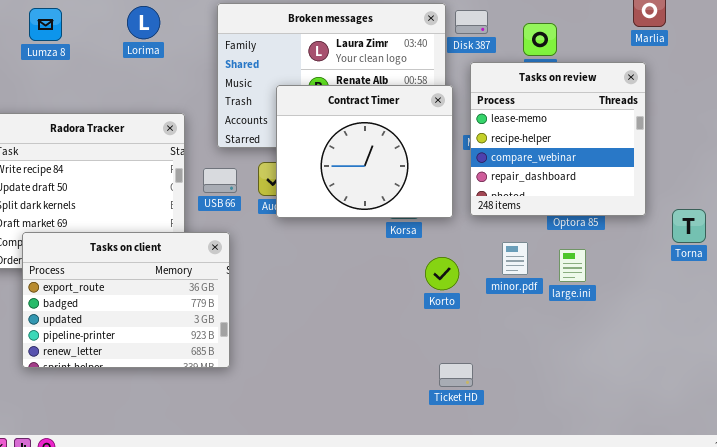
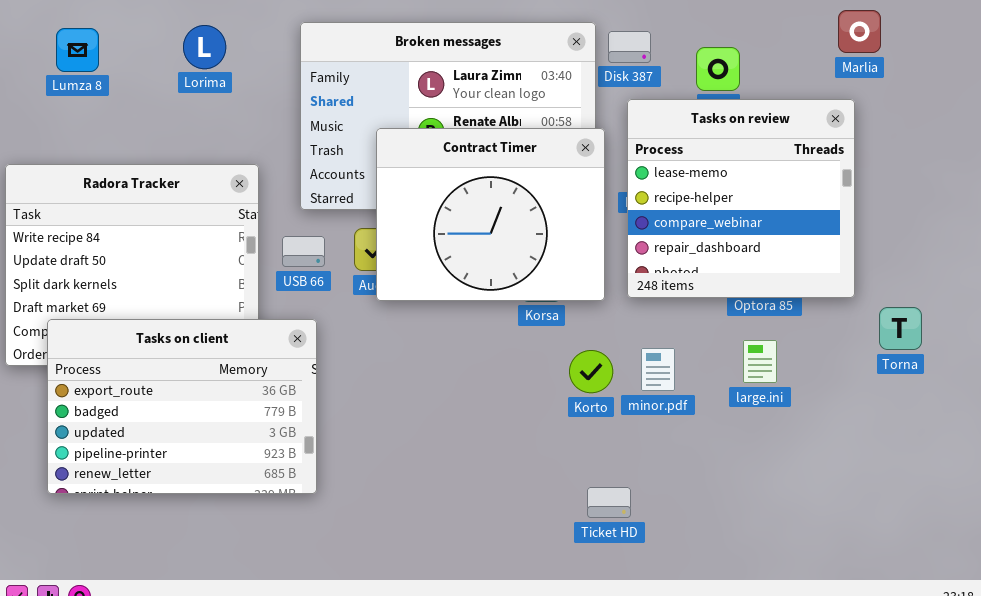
Torna: [672,209,706,243] -> [879,307,922,350], moved
minor.pdf: [502,242,528,275] -> [641,348,675,391], moved

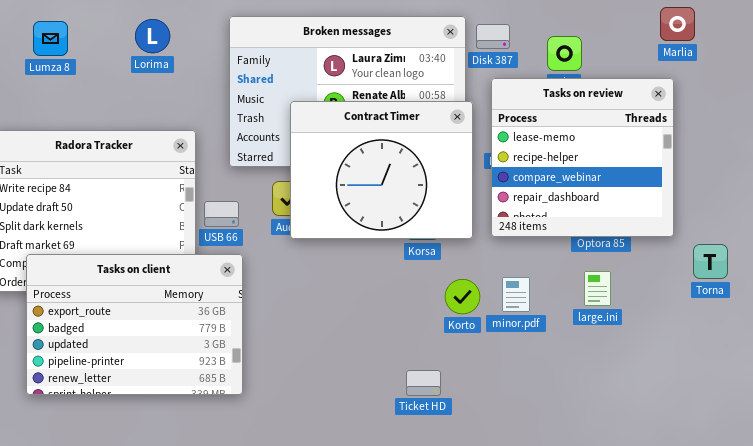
USB 66: [282,236,325,267] -> [204,201,239,227], moved
Ticket HD: [587,487,631,518] -> [406,370,441,396], moved

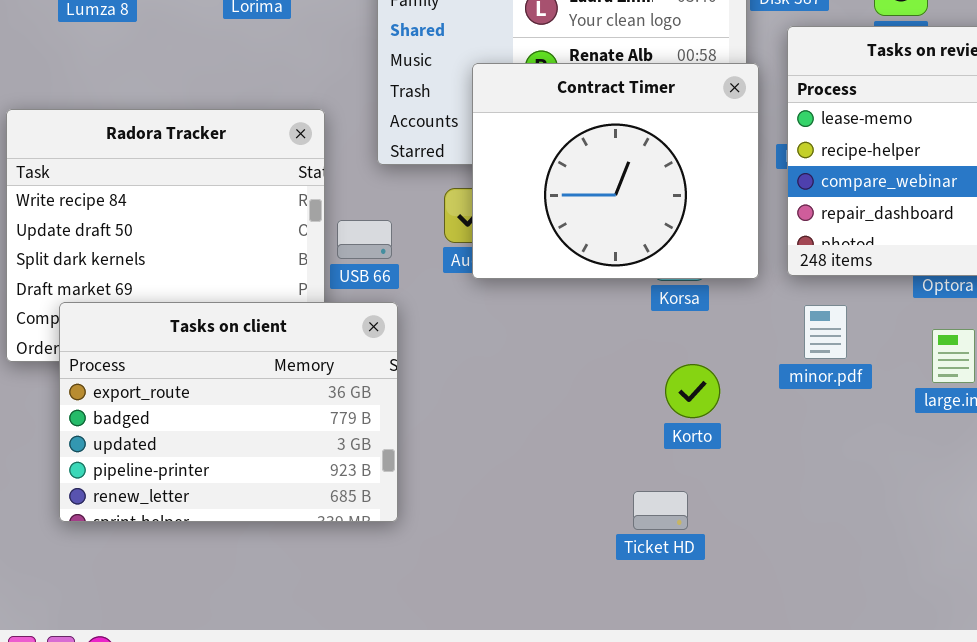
minor.pdf: [502,277,530,312] -> [804,305,847,359], moved
Korto: [445,279,480,314] -> [665,364,720,418], moved
Ticket HD: [406,370,441,396] -> [633,491,688,530], moved

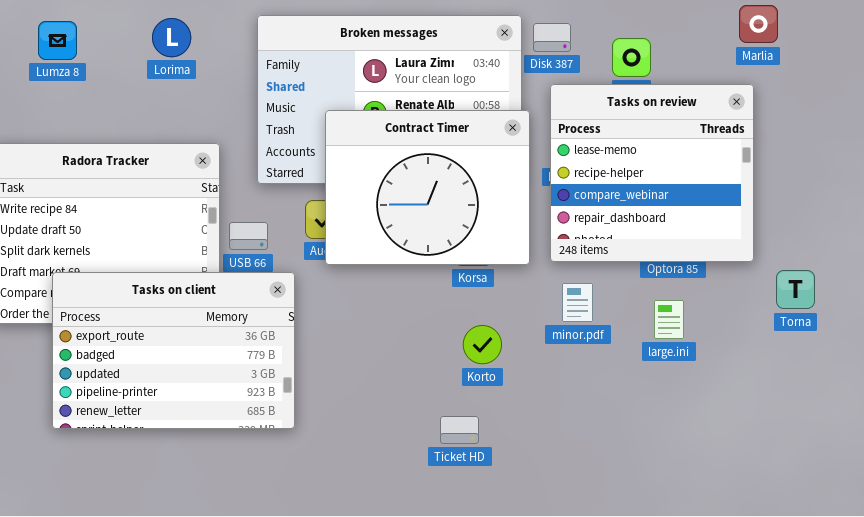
Tasks on client: [59,302,398,522] -> [52,272,295,429], moved

